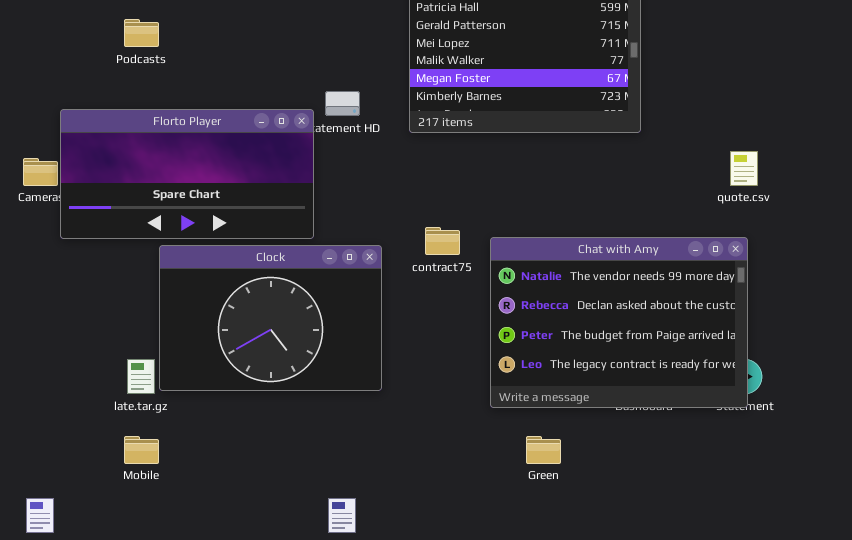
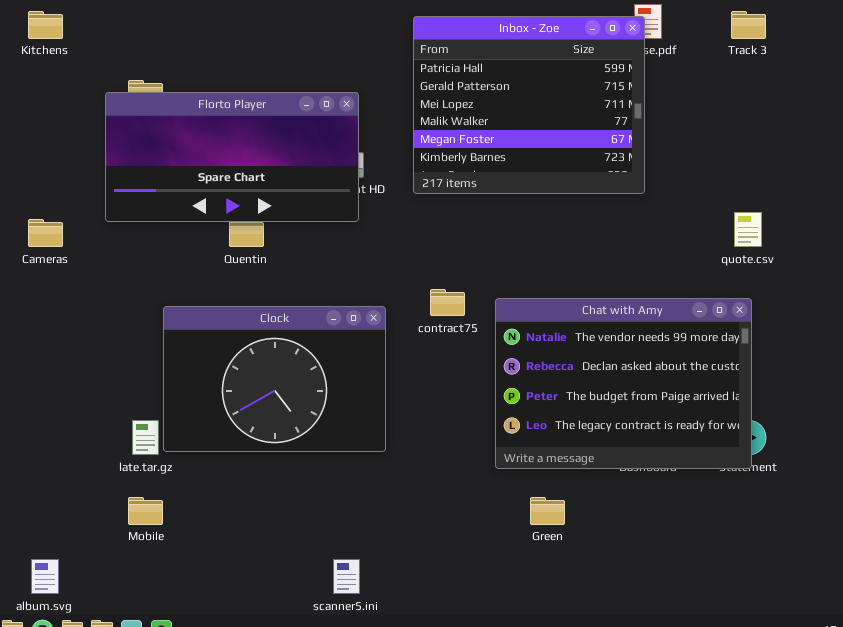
Florto Player: [60,109,314,239] -> [105,92,359,222], moved

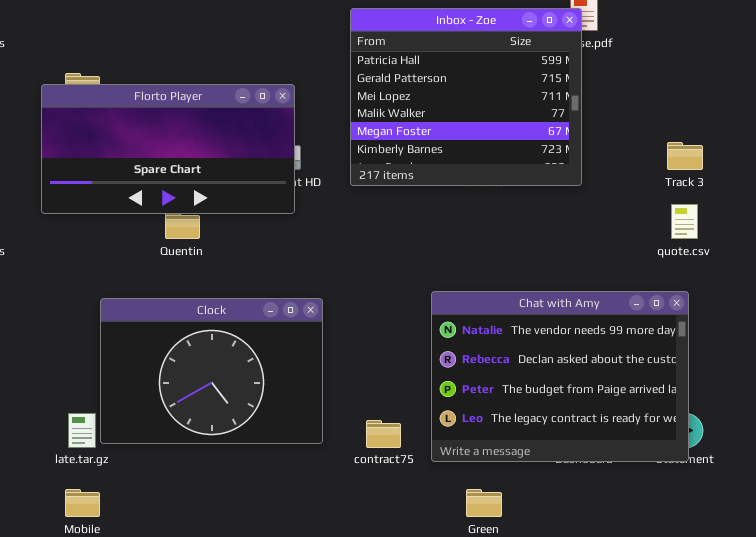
Track 3: [731,11,766,39] -> [667,142,703,170], moved
contract75: [430,289,465,316] -> [366,420,401,448], moved

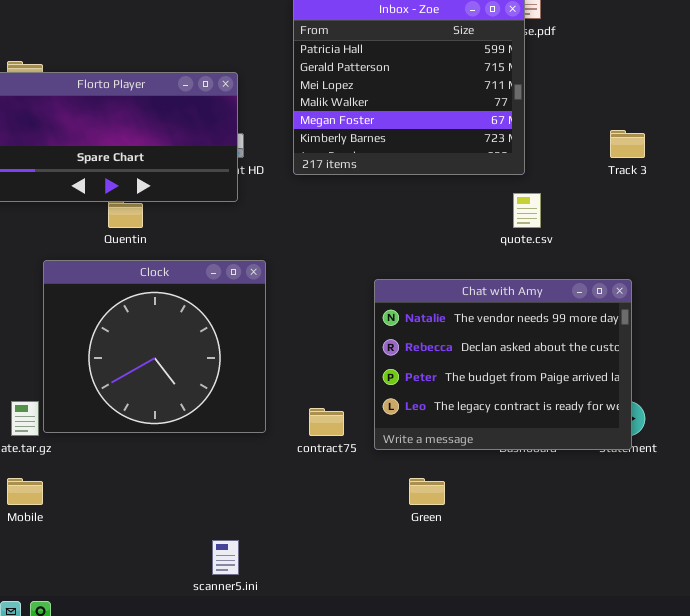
quote.csv: [671,204,698,239] -> [513,193,541,228], moved
Clock: [100,298,323,444] -> [43,260,266,433], resized

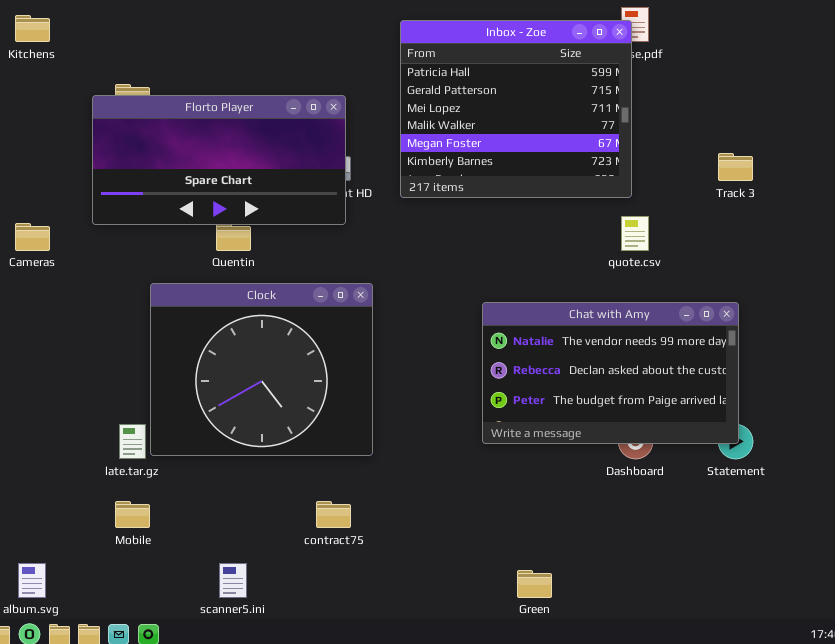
Chat with Amy: [374,279,632,450] -> [482,302,739,444], resized
contract75: [309,408,344,436] -> [316,501,351,528], moved
Green: [409,478,445,505] -> [517,570,552,598], moved
scanner5.ini: [212,540,239,575] -> [219,563,247,598], moved

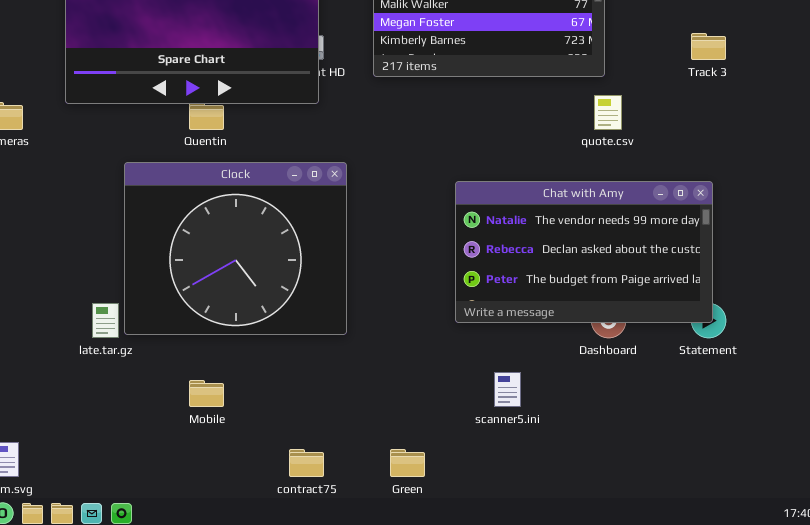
Mobile: [115,501,150,528] -> [189,380,224,407], moved
contract75: [316,501,351,528] -> [289,449,324,477], moved
scanner5.ini: [219,563,247,598] -> [494,372,521,407], moved
Green: [517,570,552,598] -> [390,449,425,477], moved

